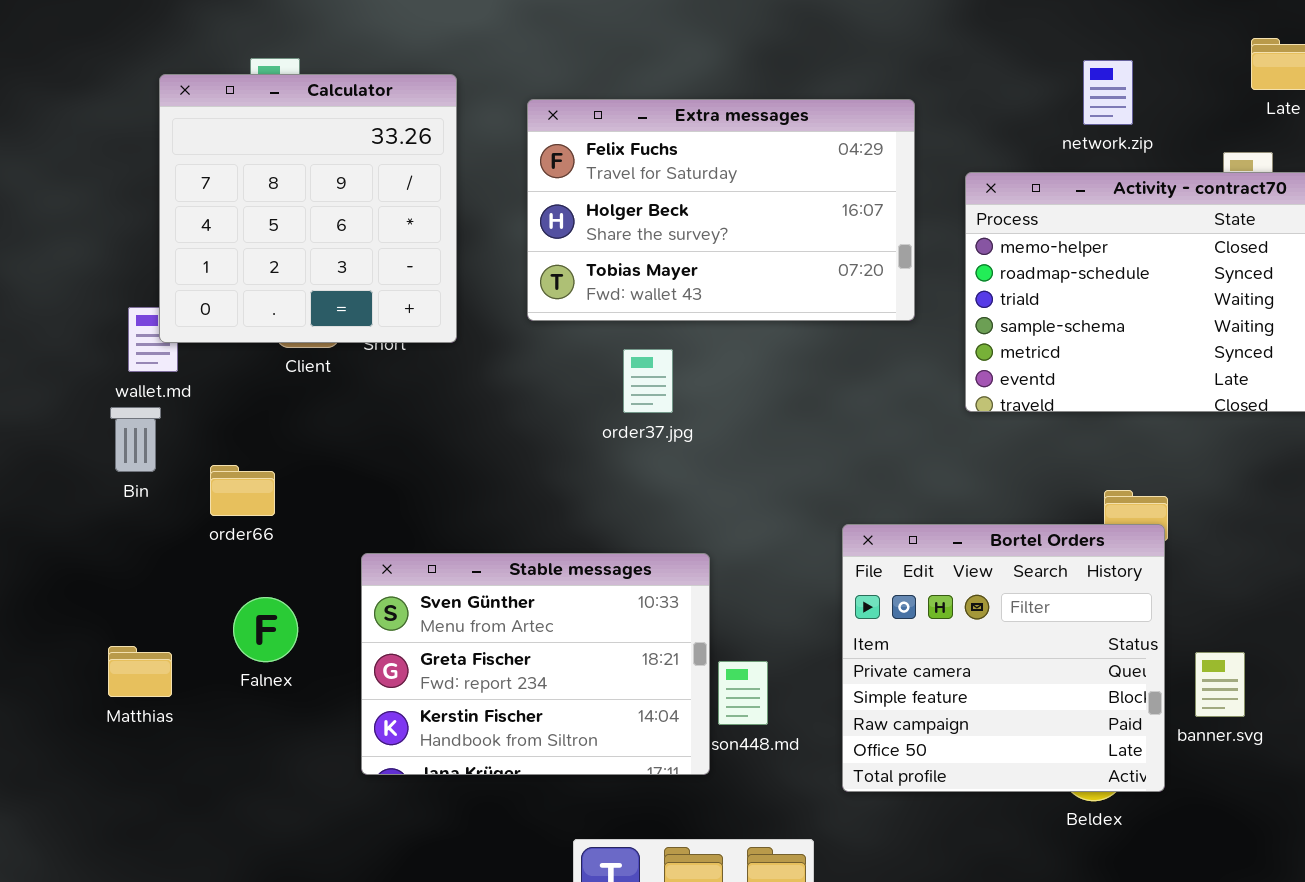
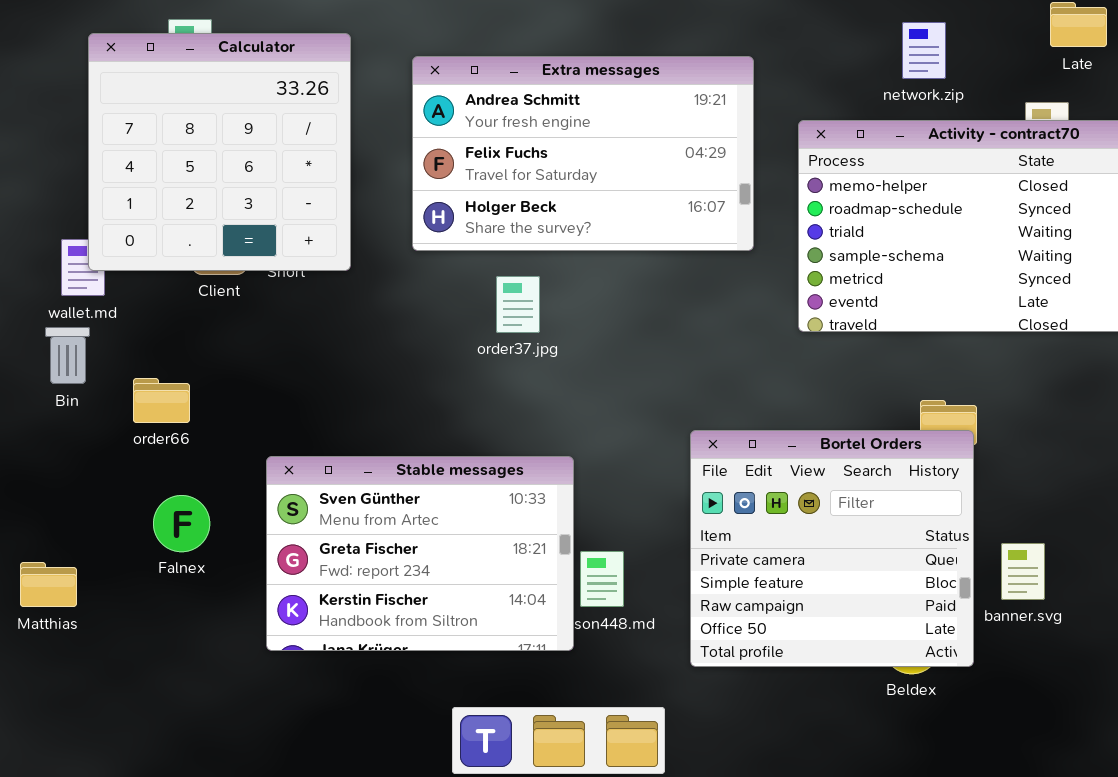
Extra messages: [527,99,915,321] -> [412,56,754,251], scrolled up 1 row
Matthias: [108,646,172,697] -> [20,562,77,607], moved

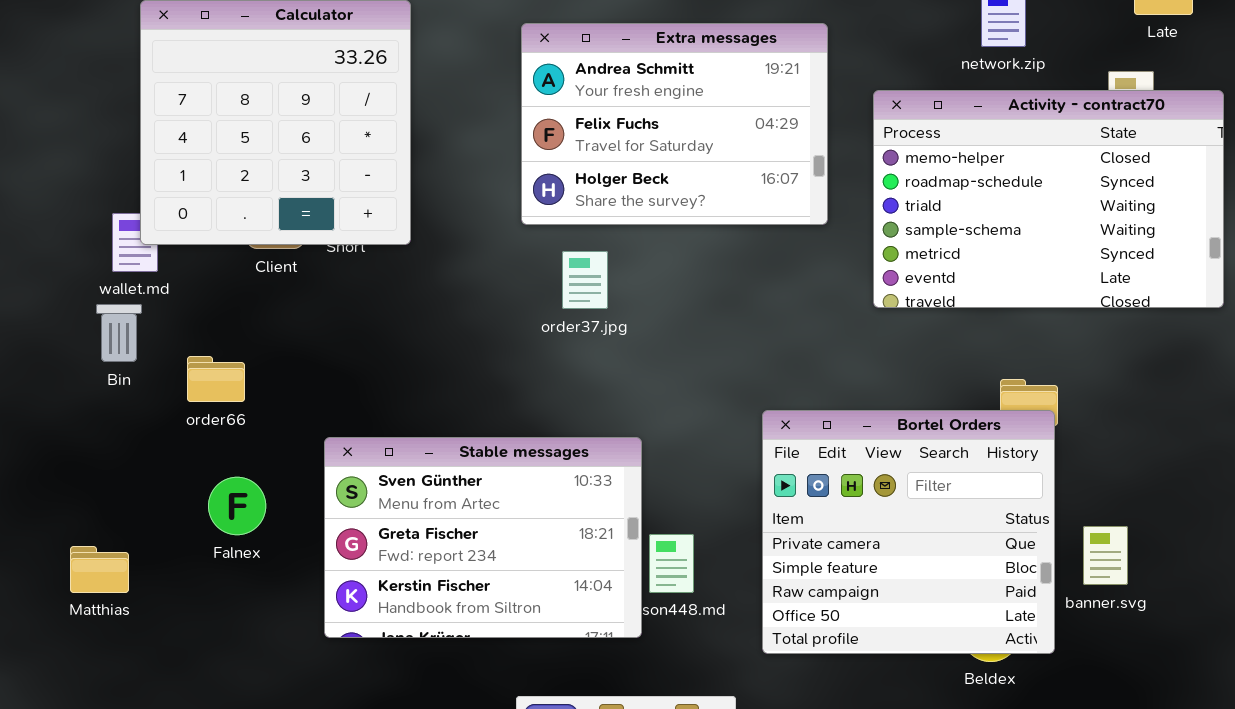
Extra messages: [412,56,754,251] -> [521,23,828,225], resized

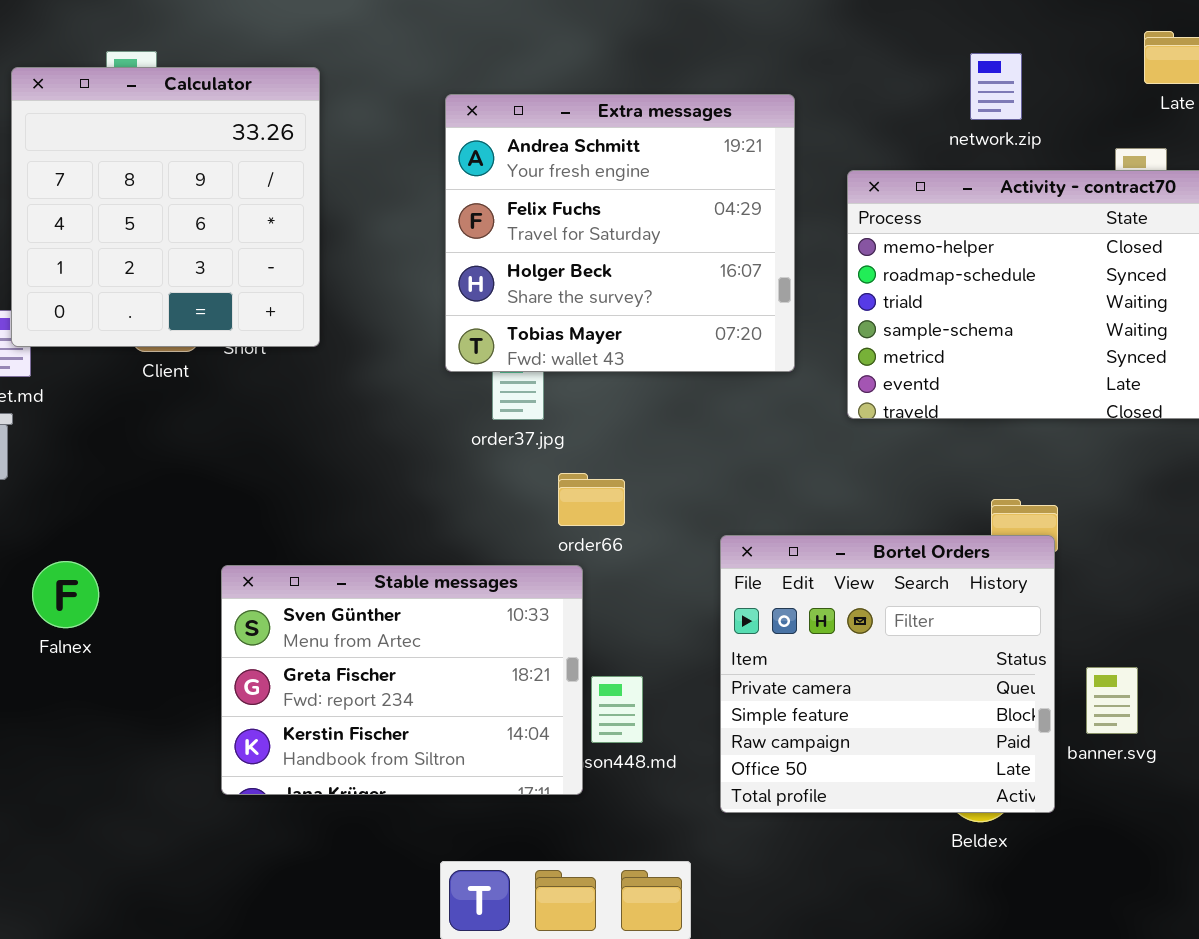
Extra messages: [521,23,828,225] -> [445,94,795,372], resized
order66: [187,356,245,402] -> [558,473,625,526], moved
Falnex: [208,477,266,535] -> [32,561,99,628], moved

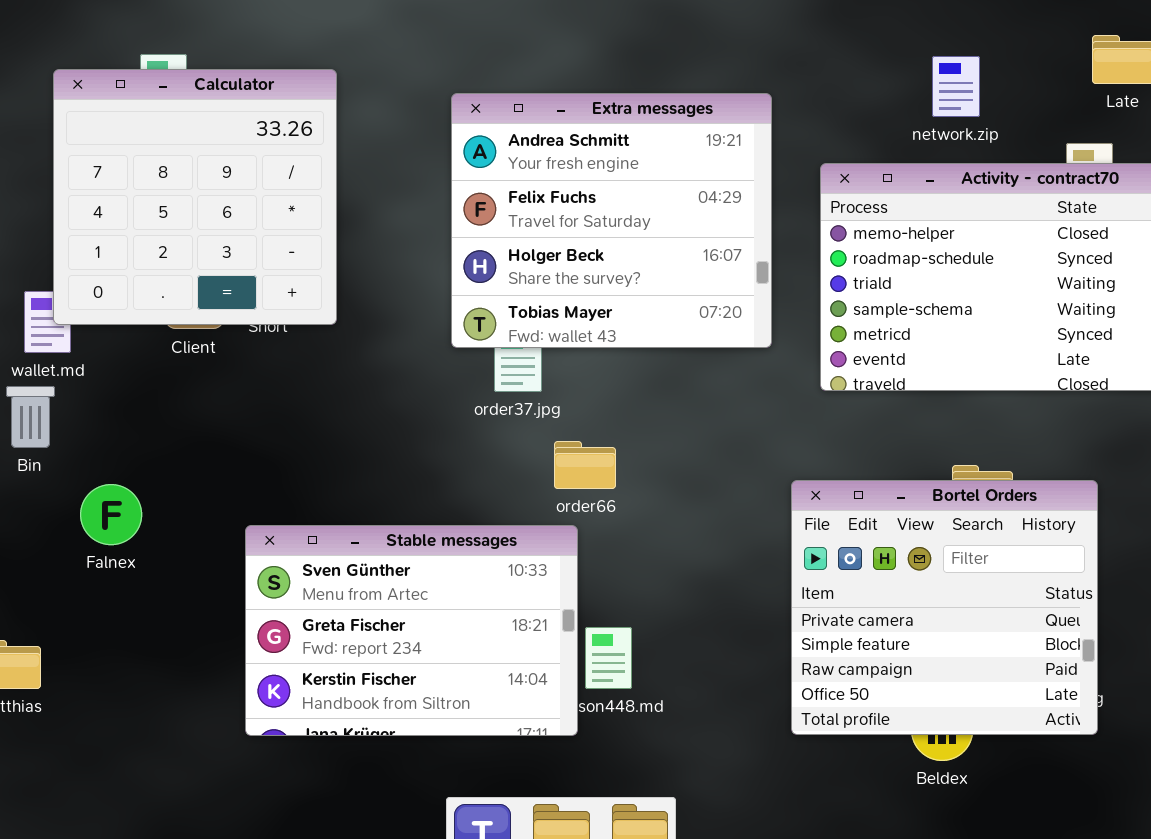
Bortel Orders: [720,535,1055,813] -> [791,480,1098,735], moved
Falnex: [32,561,99,628] -> [80,484,142,545], moved

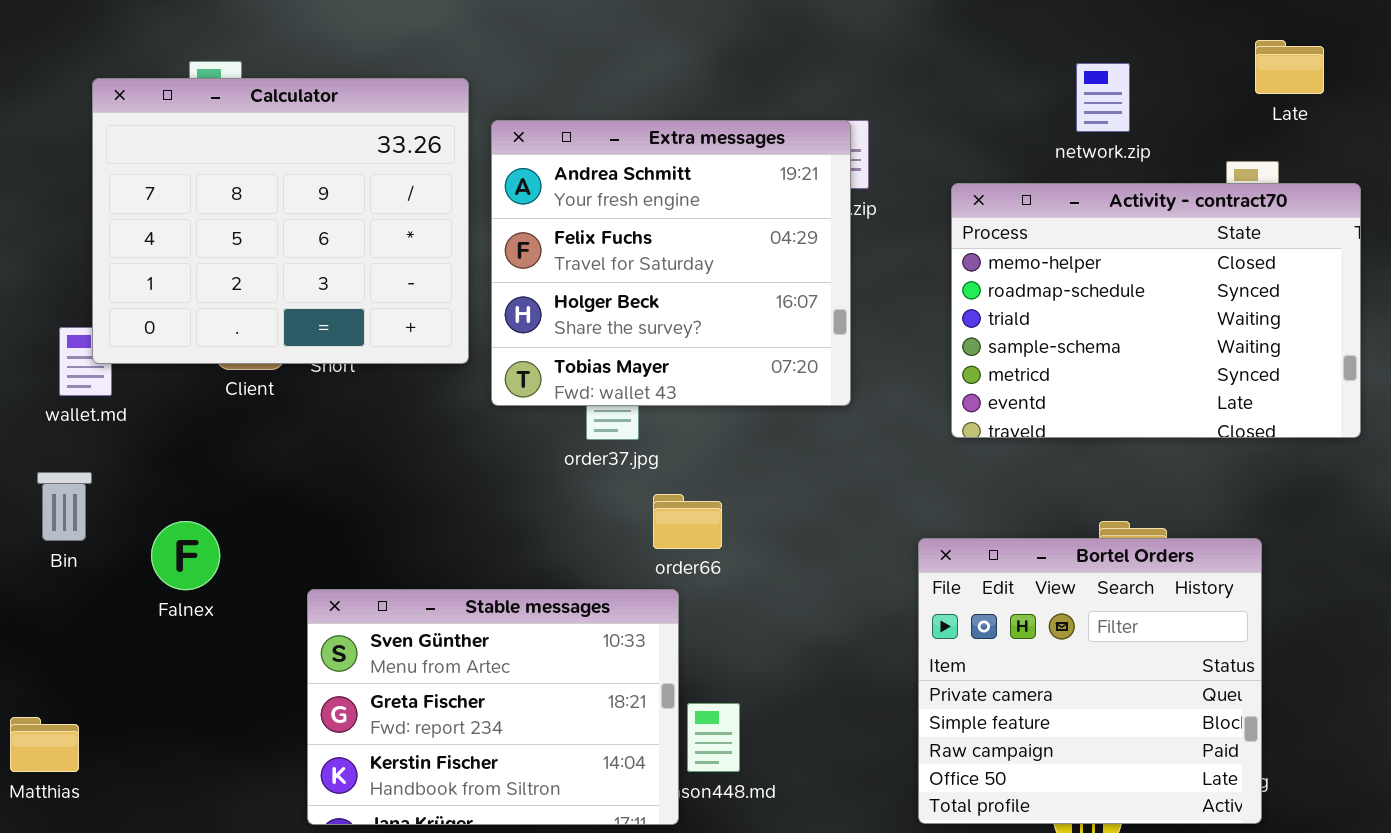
Calculator: [53,69,337,325] -> [92,78,469,364], resized
Extra messages: [451,93,772,348] -> [491,120,851,406], moved
Bin: [6,386,55,448] -> [37,472,92,541], moved
Falnex: [80,484,142,545] -> [151,521,220,590], moved

